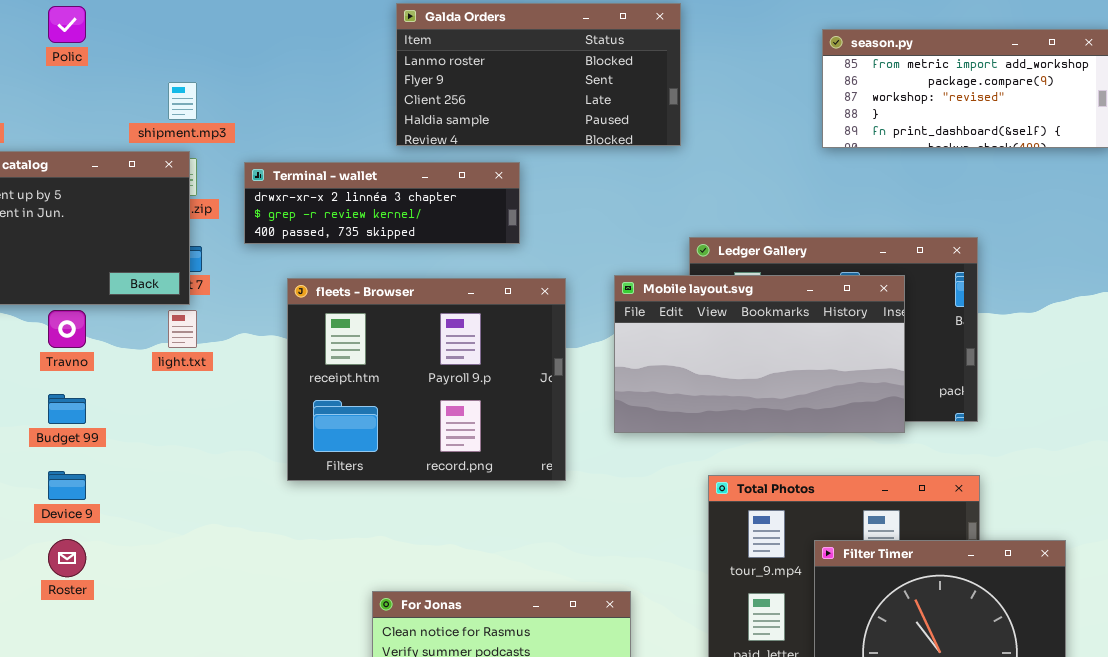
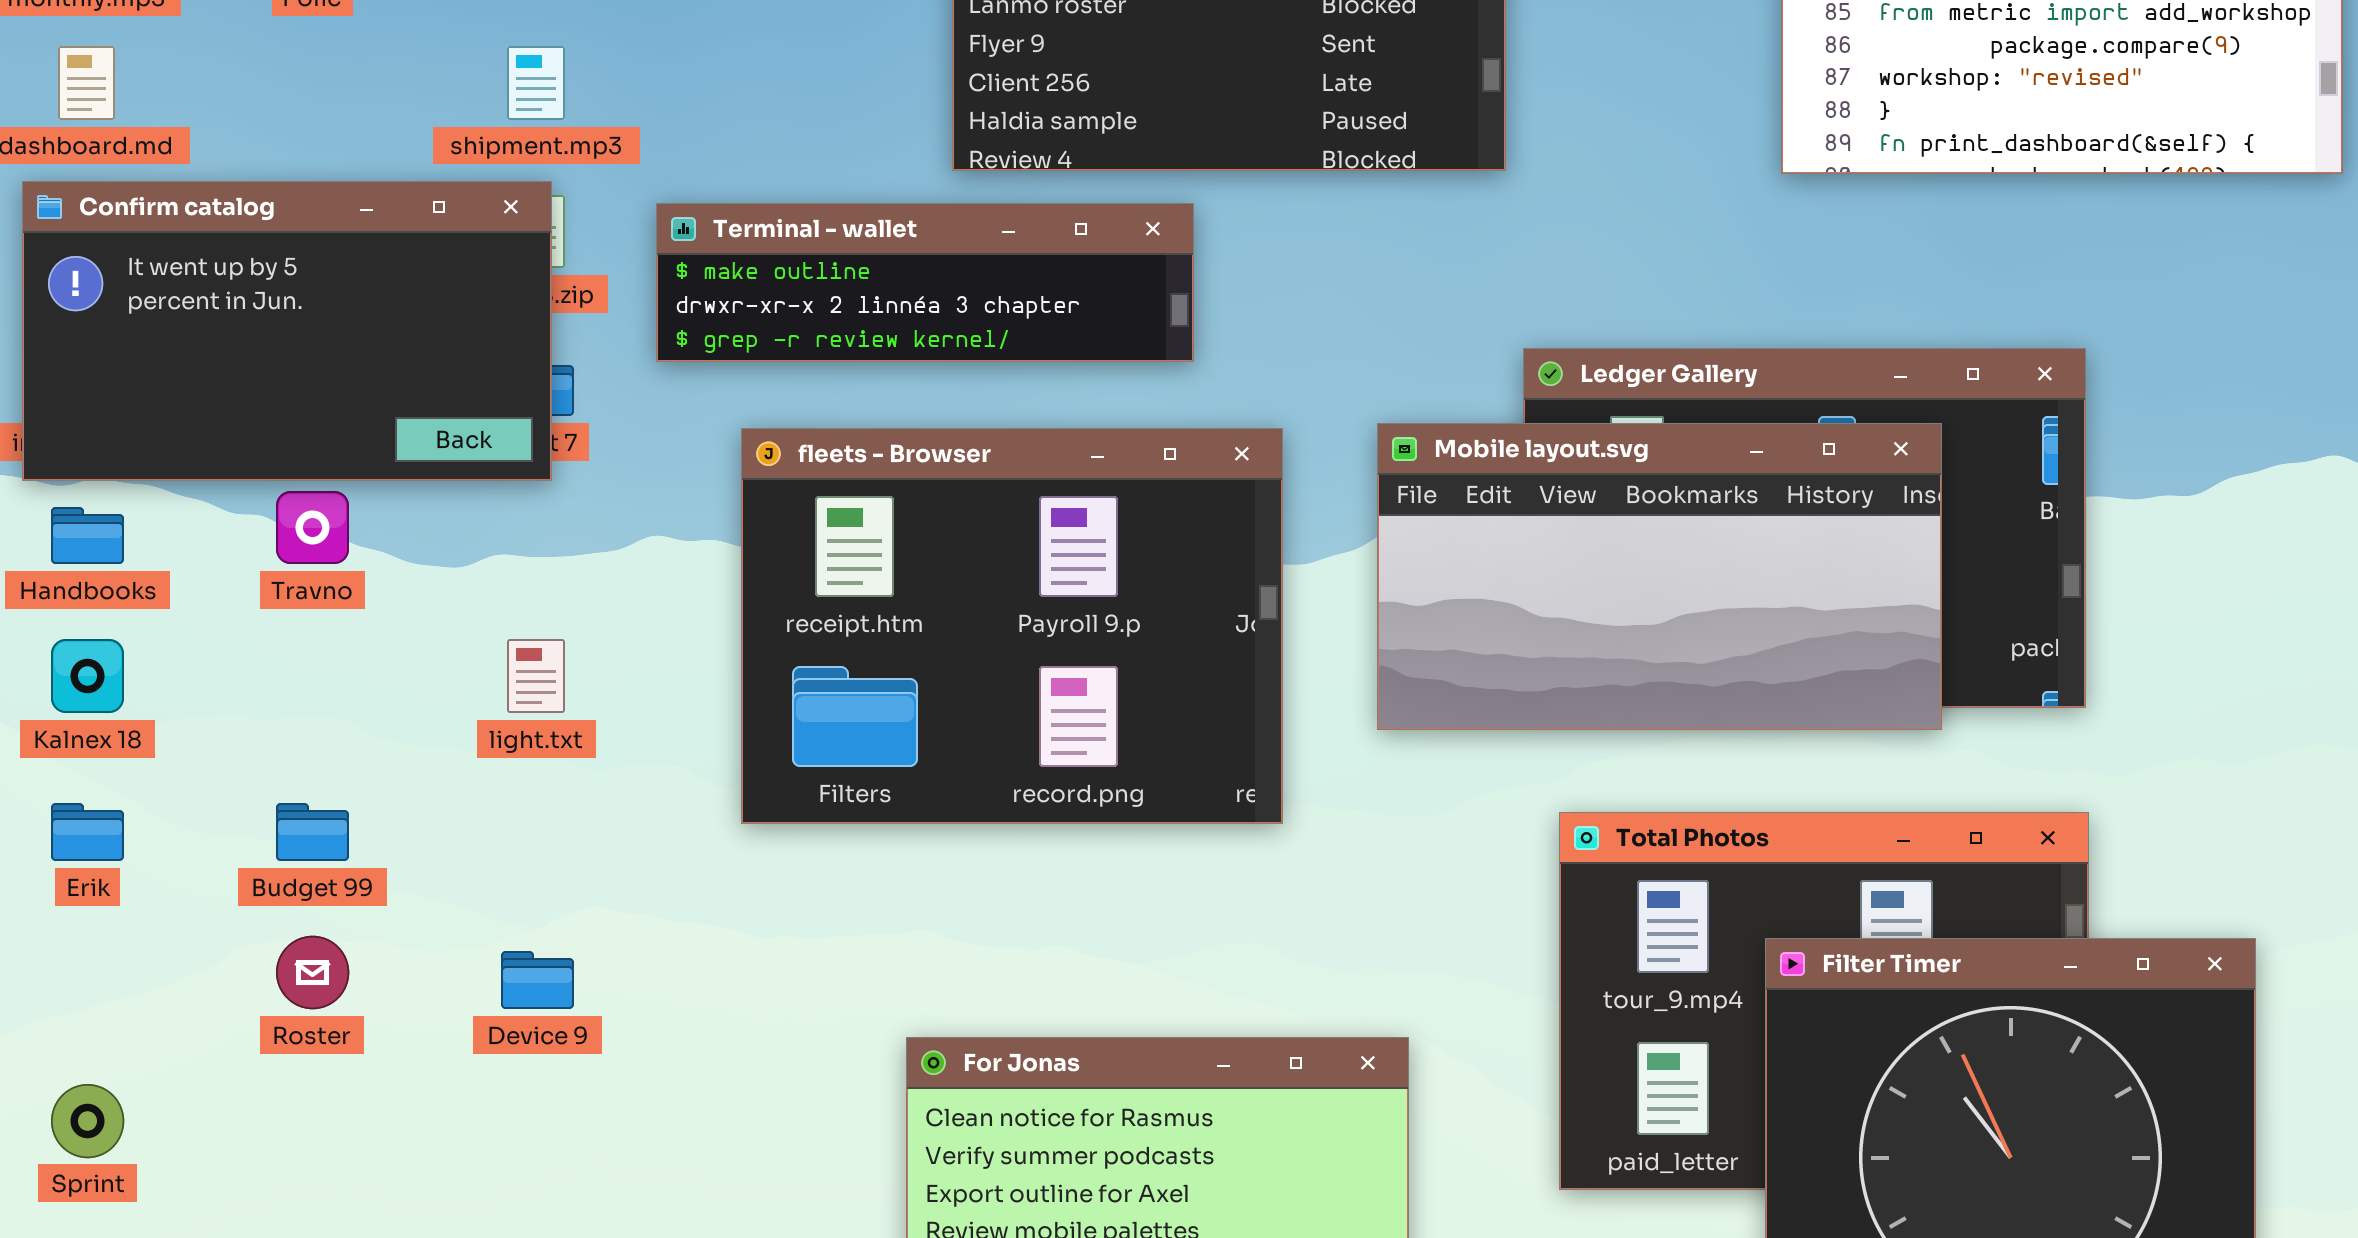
Terminal - wallet: [244,162,520,244] -> [656,203,1194,362], scrolled up 1 row
light.txt: [168,310,197,348] -> [507,639,565,713], moved
Budget 99: [48,394,86,424] -> [276,803,349,861], moved
Device 9: [48,471,86,500] -> [501,951,574,1009], moved

